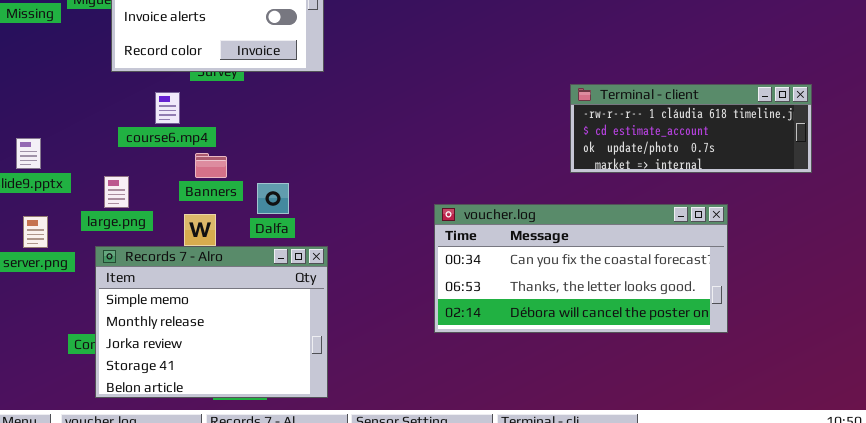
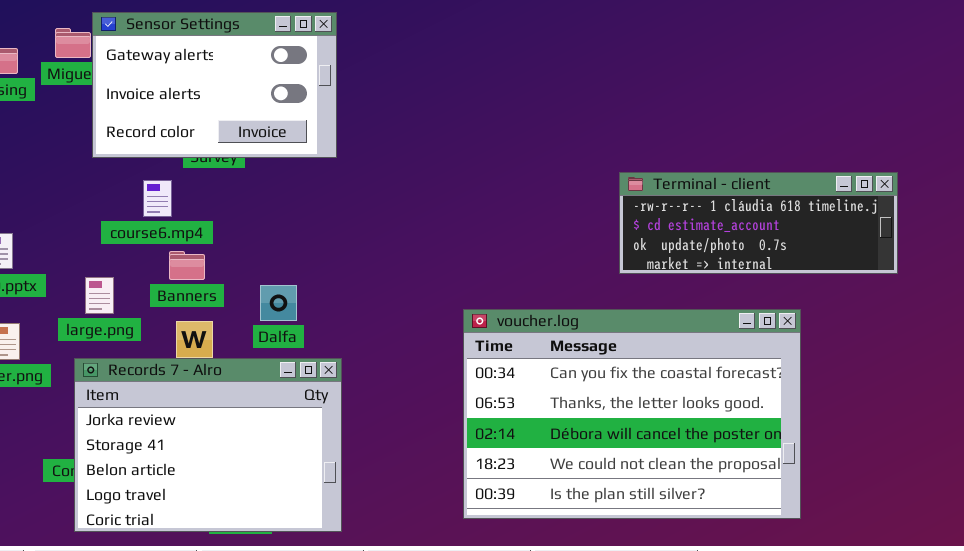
Banners: [195,153,227,178] -> [169,251,205,280], moved
voucher.log: [434,204,728,333] -> [463,309,801,519], resized
Records 7 - Alro: [95,246,328,398] -> [74,358,342,532], scrolled down 2 rows

